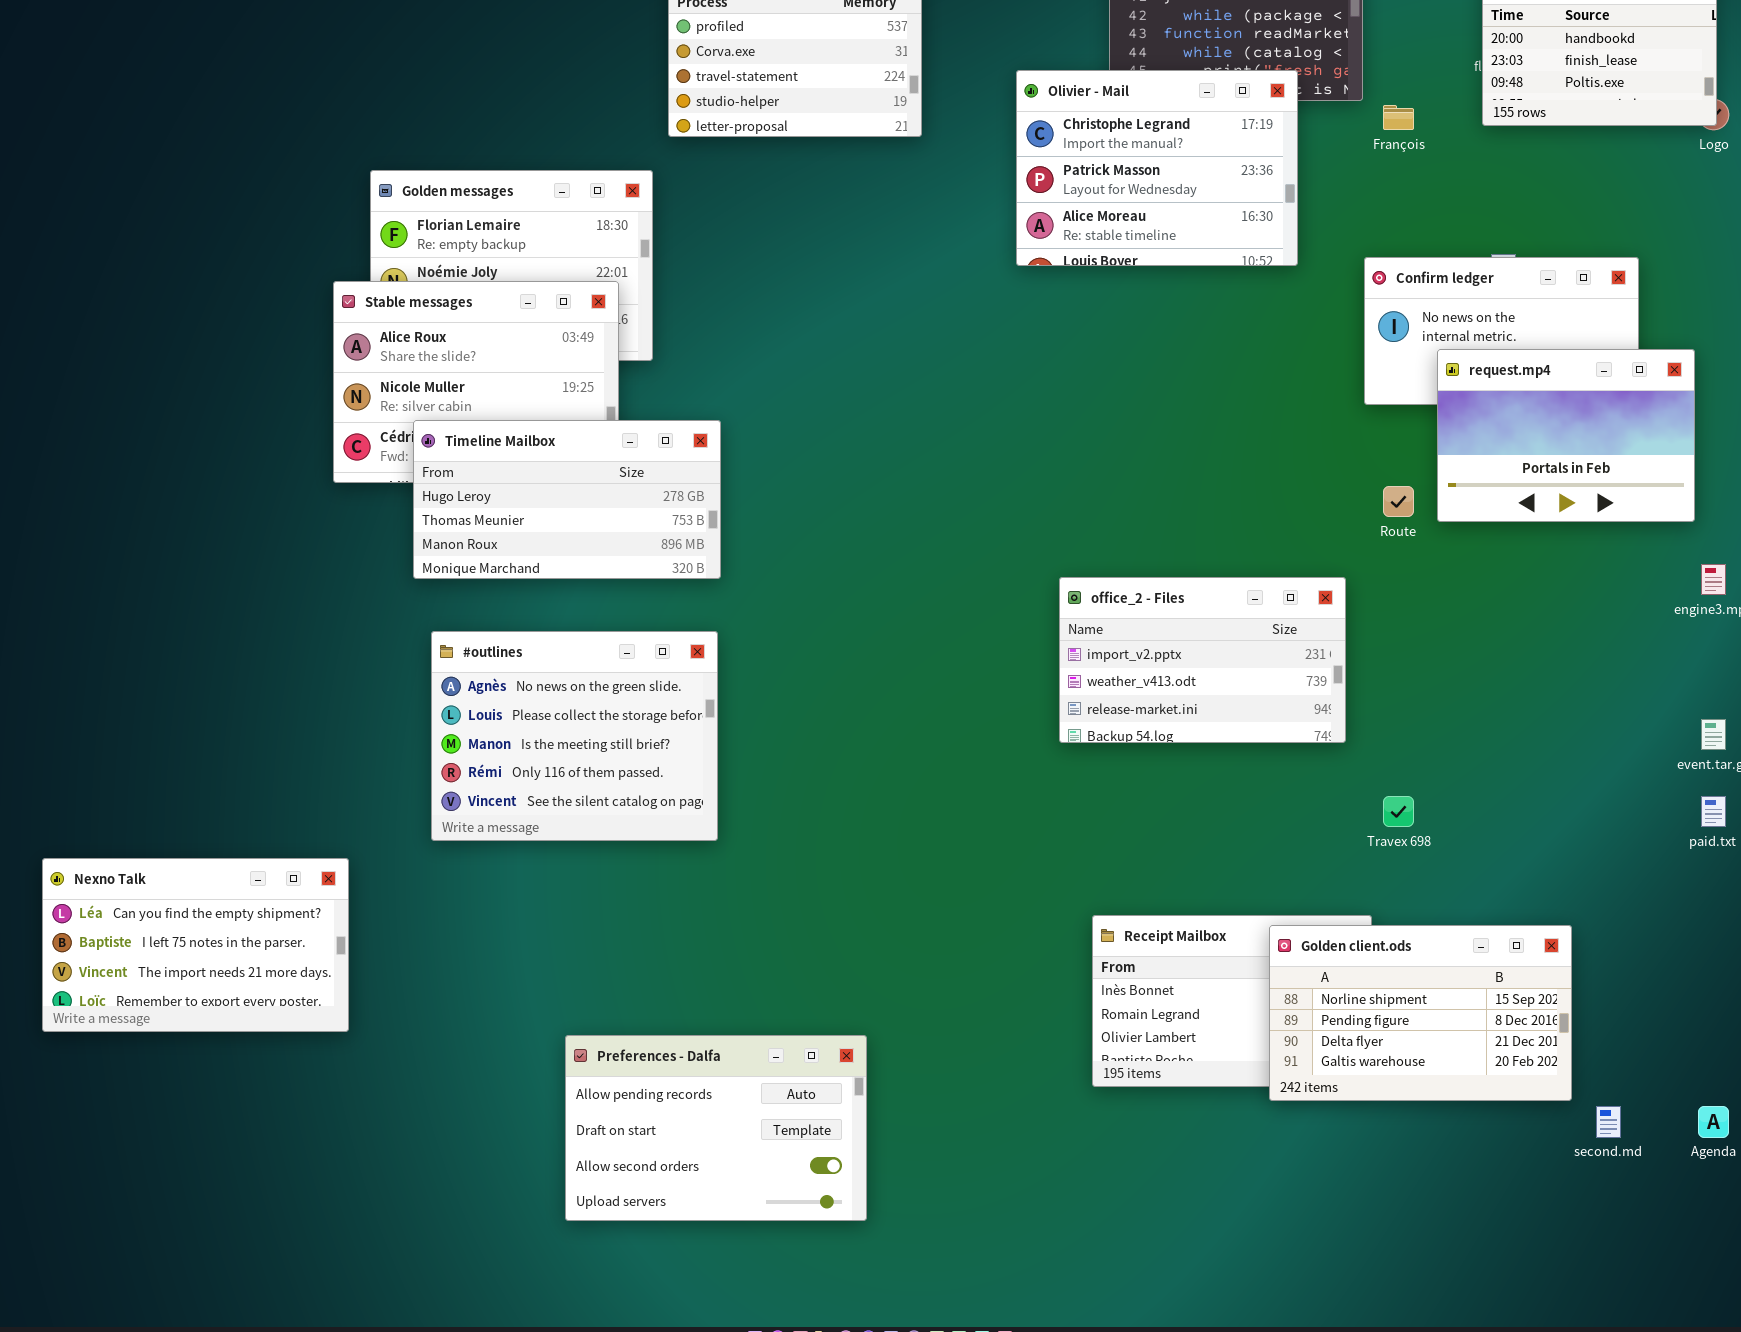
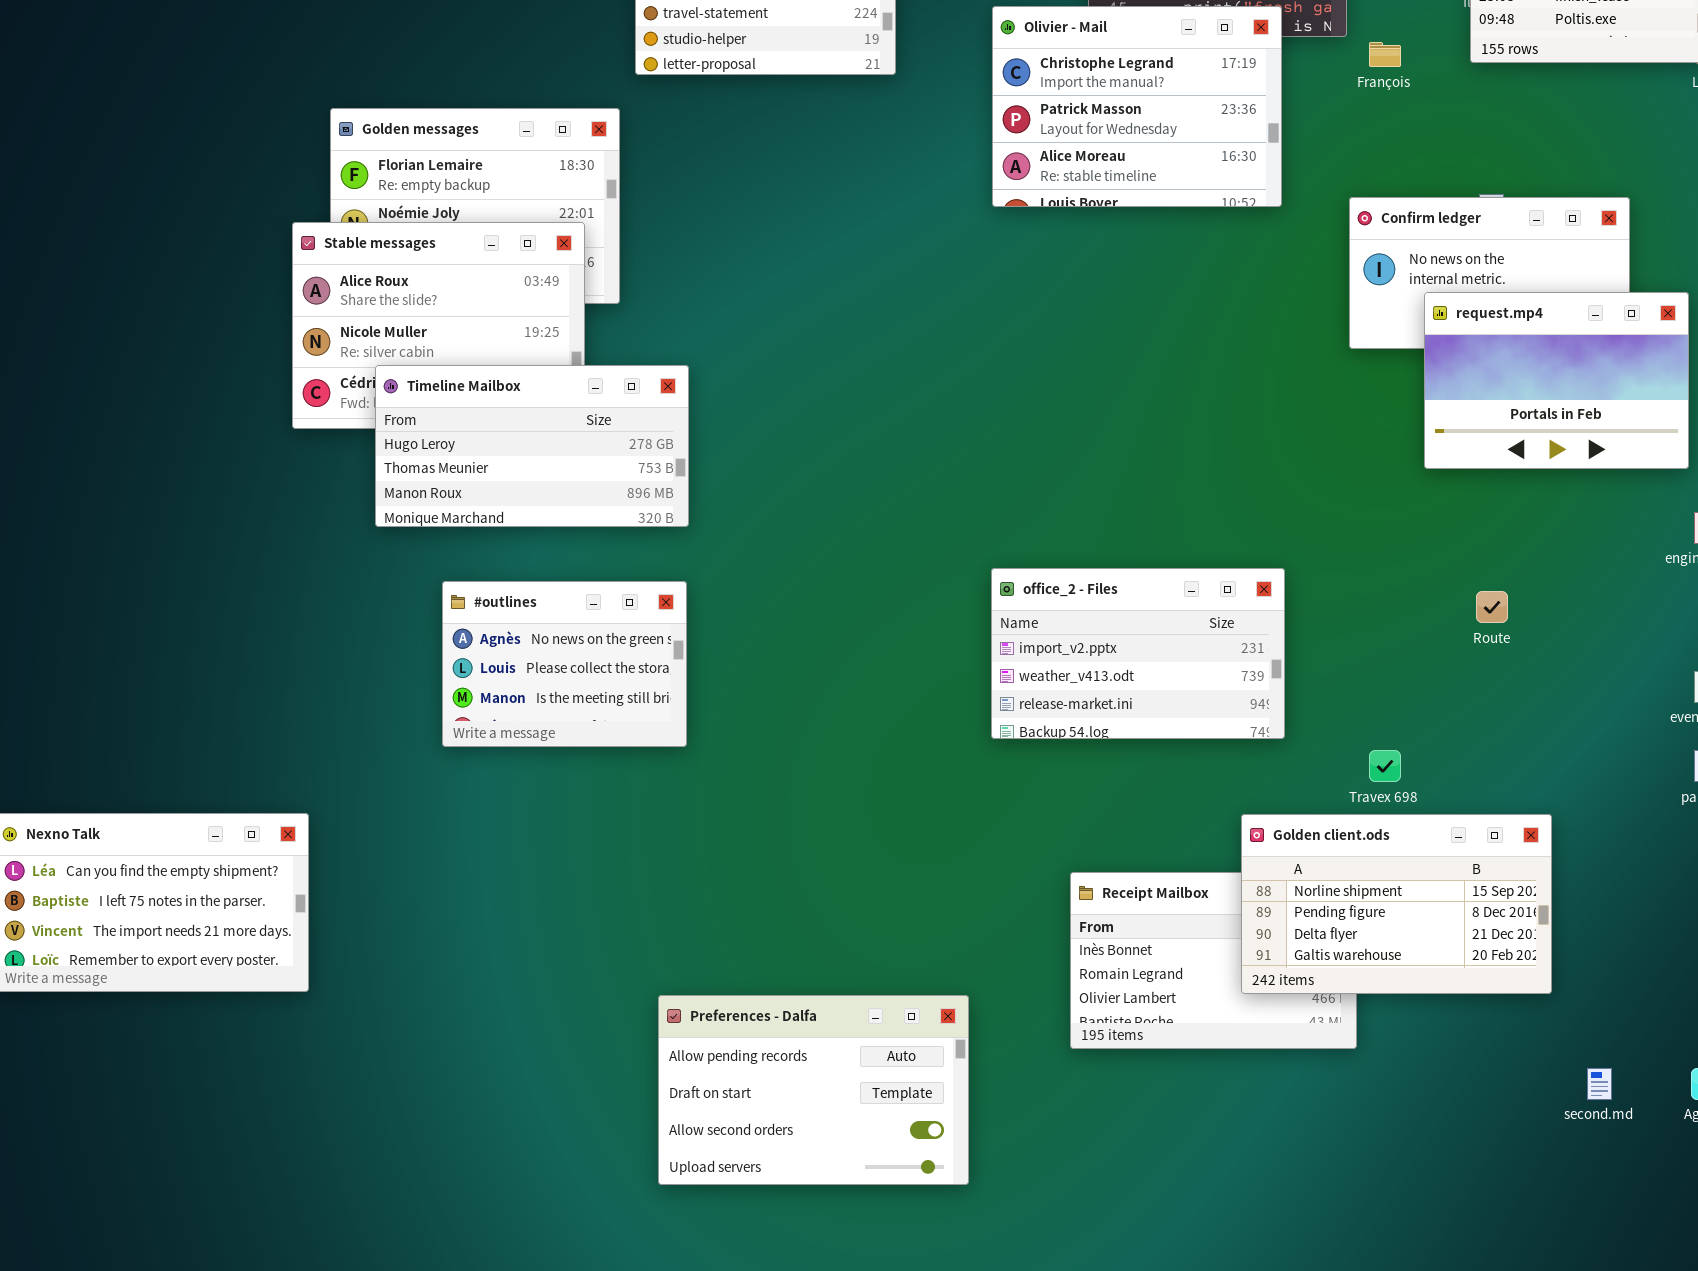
Route: [1383,486,1414,517] -> [1476,591,1508,623], moved
office_2 - Files: [1059,577,1346,743] -> [991,568,1285,739], moved
#outlines: [431,631,718,841] -> [442,581,687,747], resized
Golden client.ods: [1269,925,1572,1101] -> [1241,814,1552,994], moved
Preferences - Dalfa: [565,1035,867,1221] -> [658,995,969,1185], moved

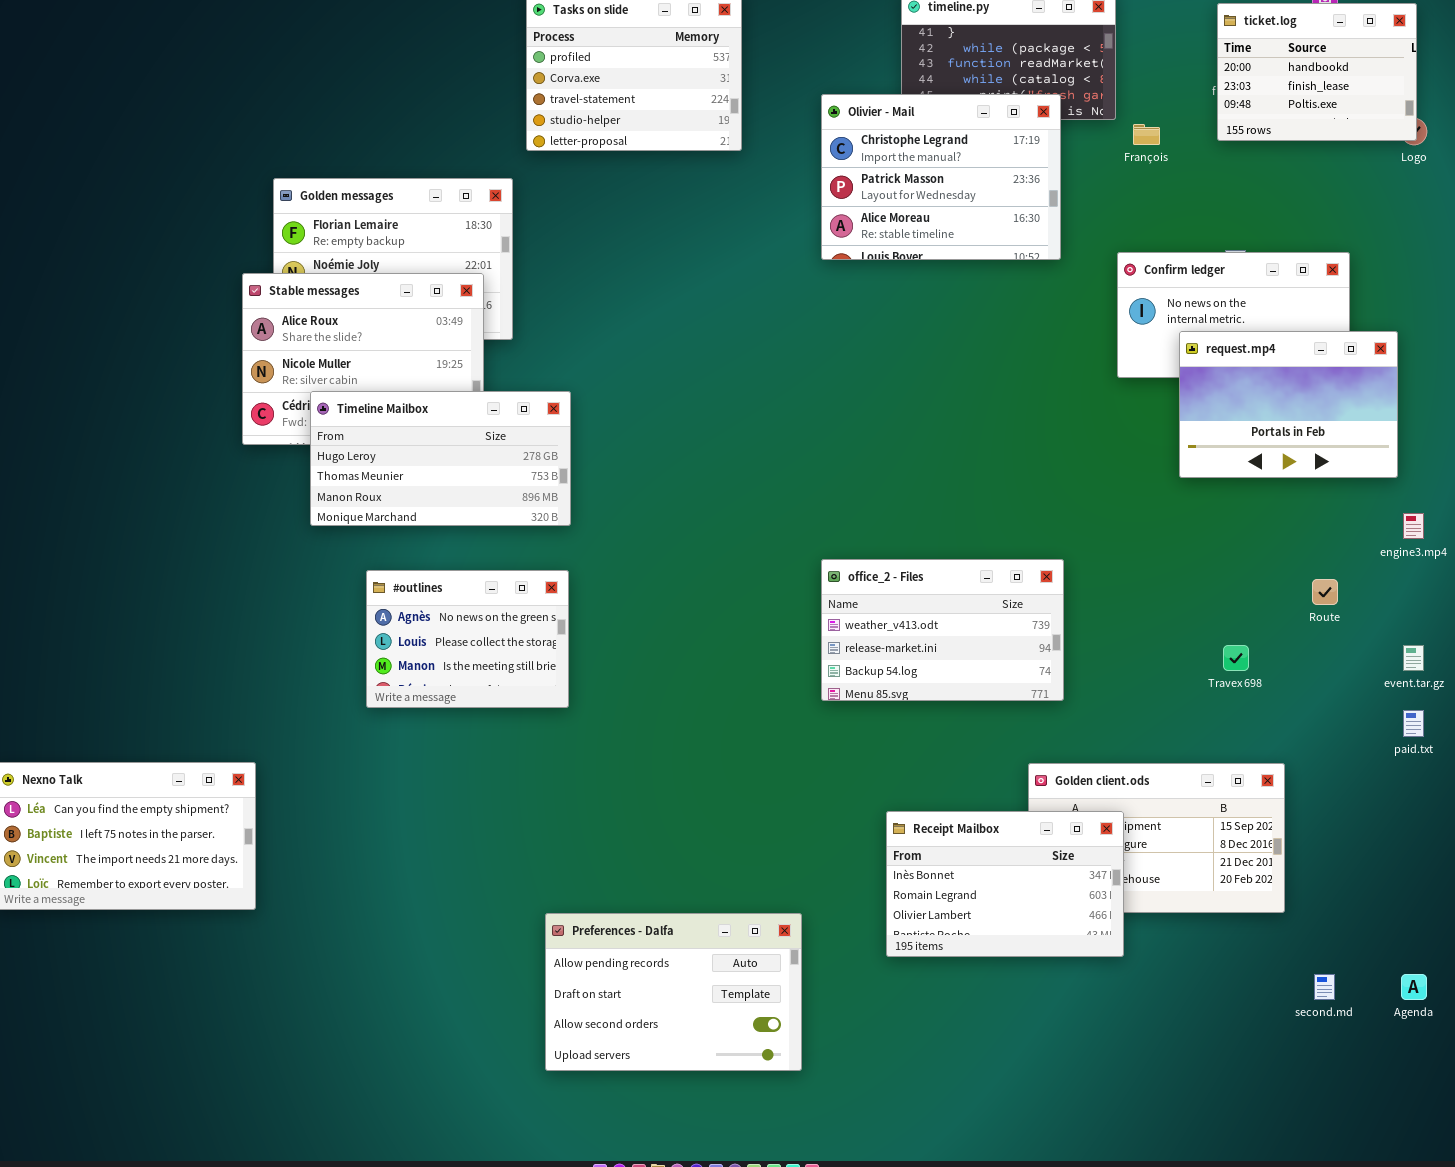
office_2 - Files: [991,568,1285,739] -> [821,559,1064,701], scrolled down 1 row
Route: [1476,591,1508,623] -> [1312,579,1338,605], moved
Travex 698: [1369,750,1401,782] -> [1223,645,1249,671], moved
Receipt Mailbox: [1070,872,1357,1049] -> [886,811,1124,957], raised

